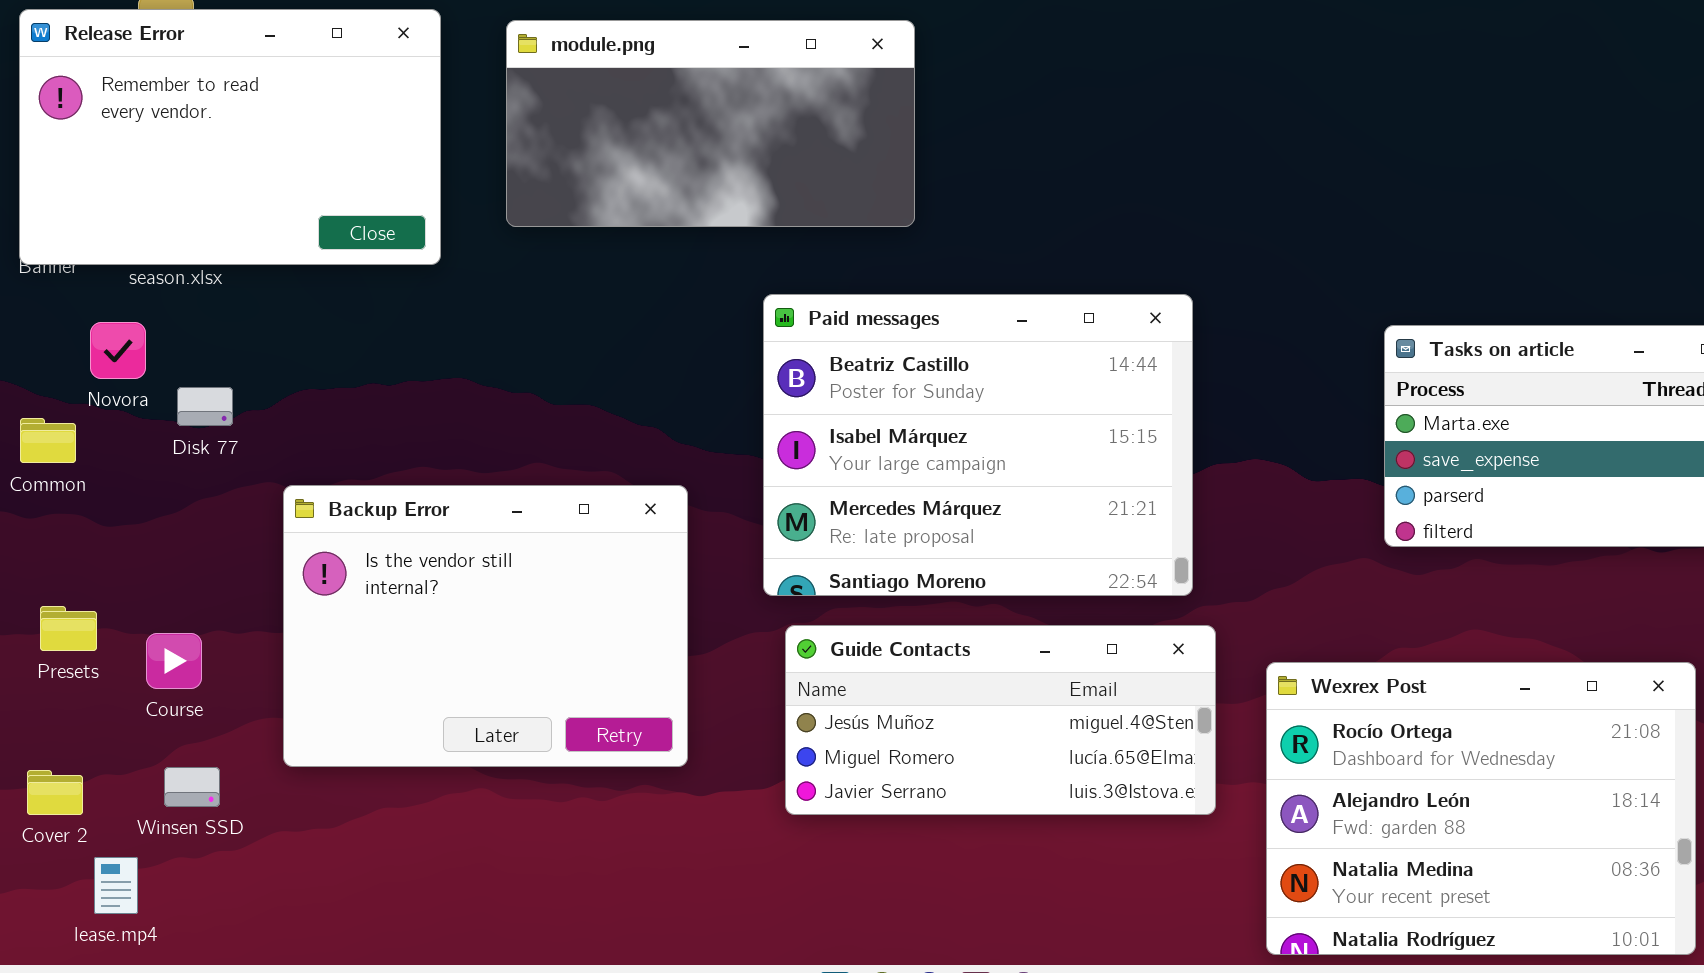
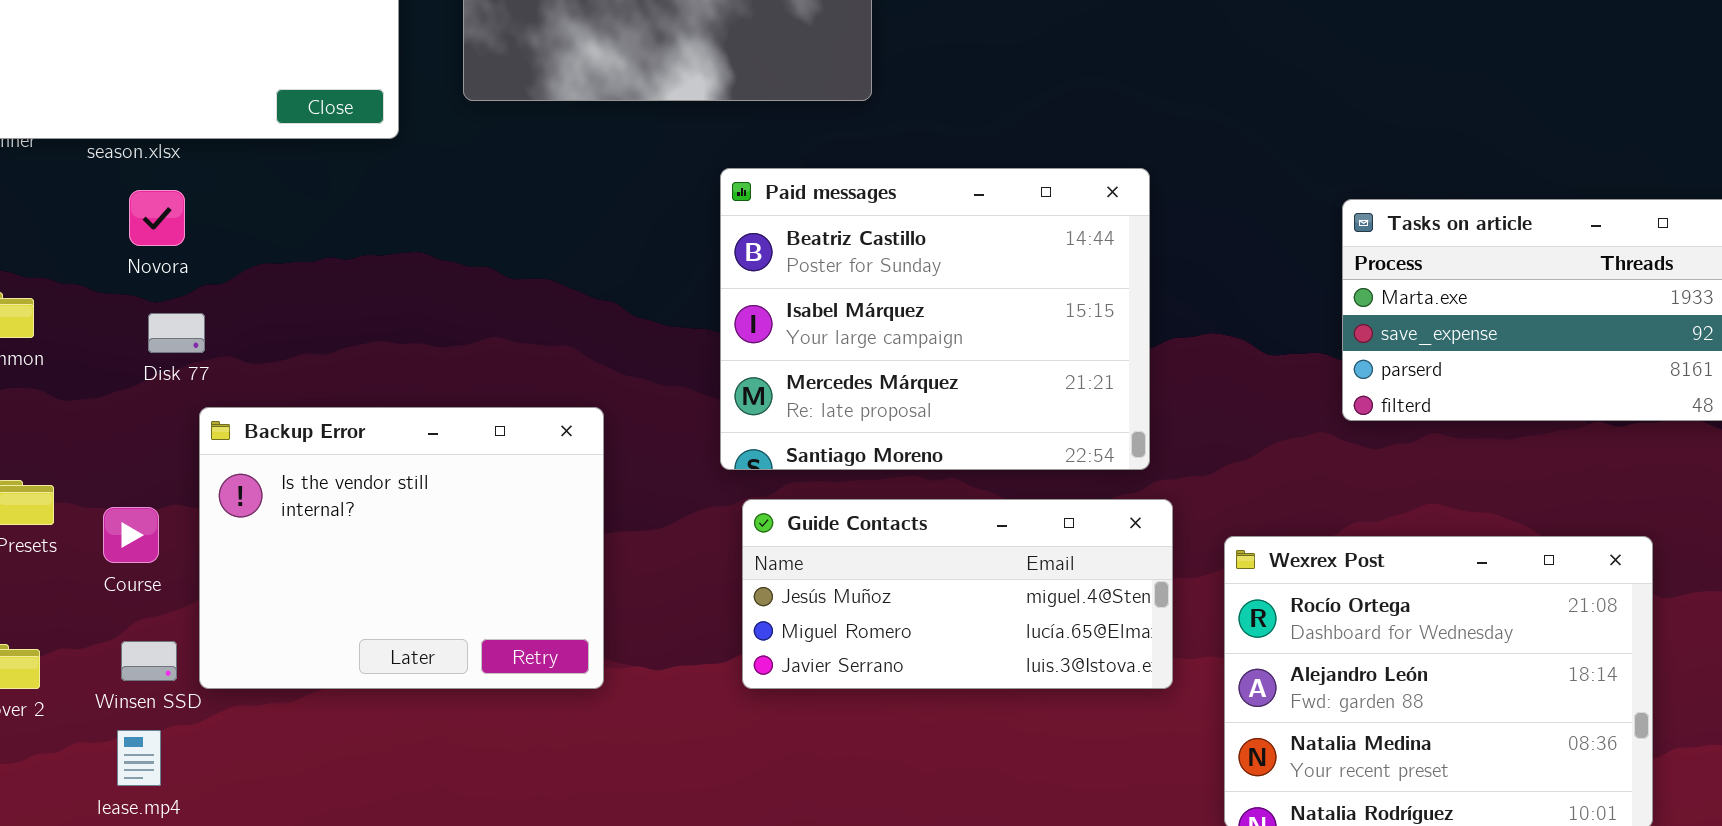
Novora: [90,322,146,379] -> [129,190,185,246], moved
Disk 77: [177,387,233,426] -> [148,313,205,353], moved
Backup Error: [283,485,688,767] -> [199,407,604,689], moved
lease.mp4: [94,857,138,914] -> [117,730,161,786], moved

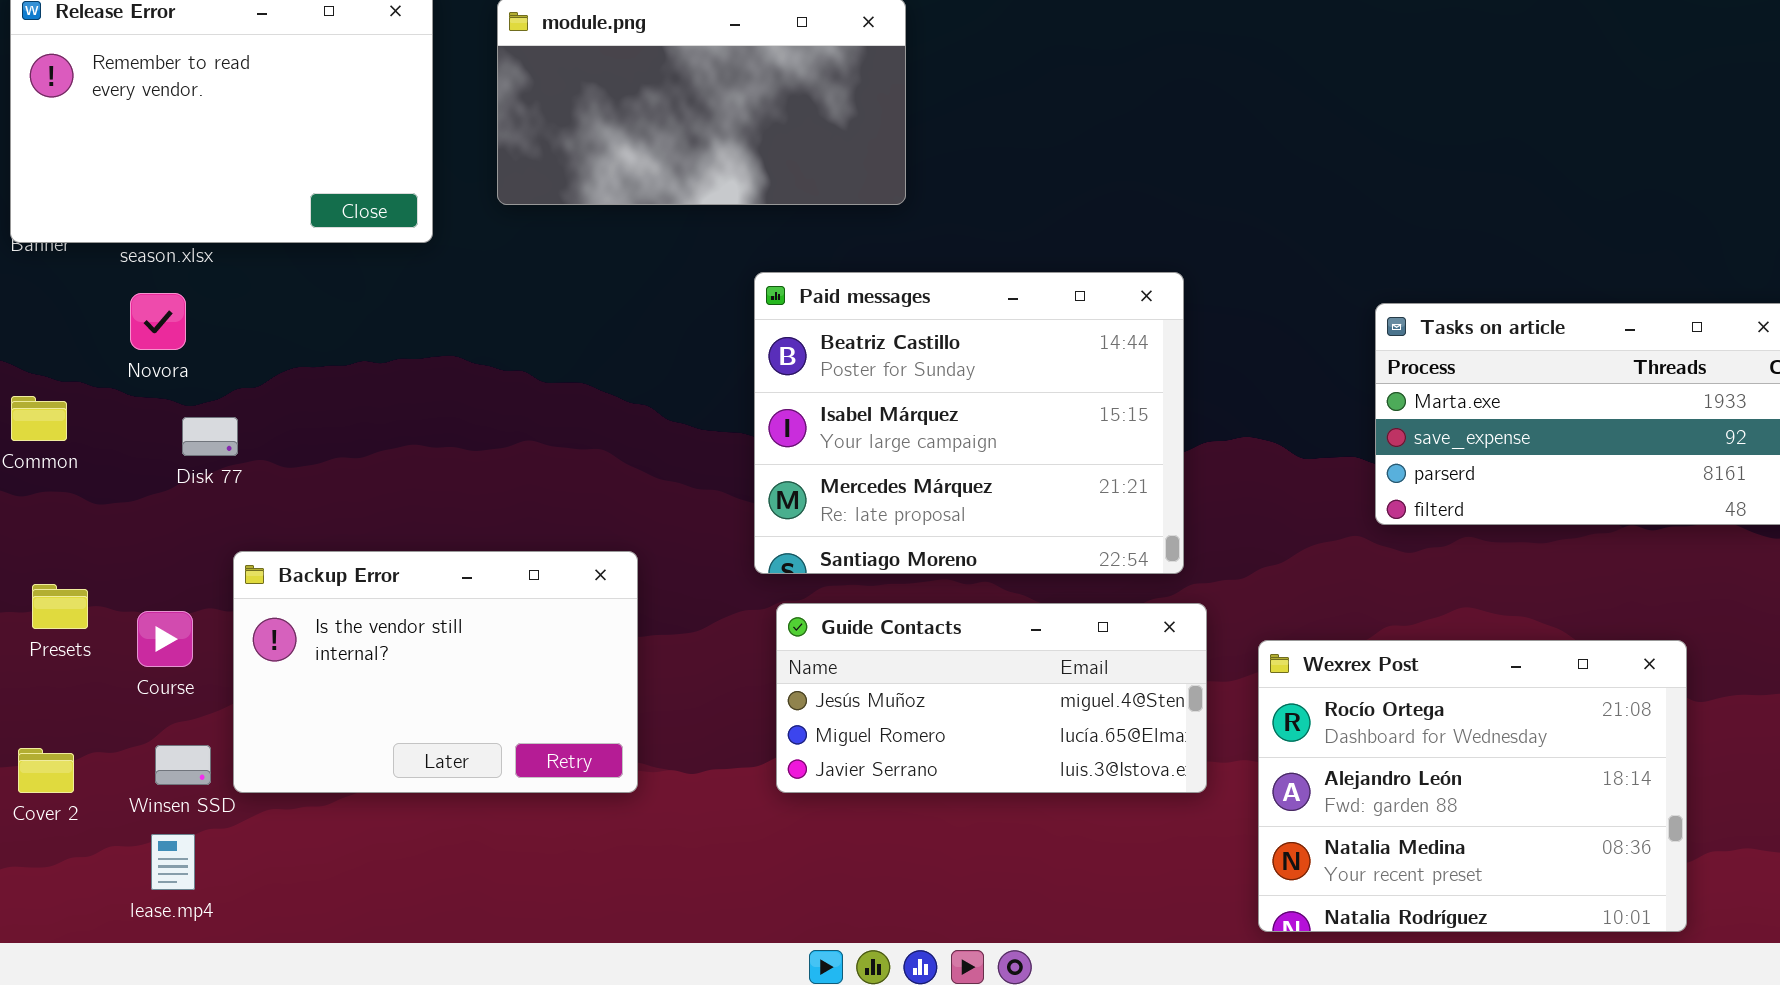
Novora: [129,190,185,246] -> [130,293,186,350], moved
Backup Error: [199,407,604,689] -> [233,551,638,793], resized

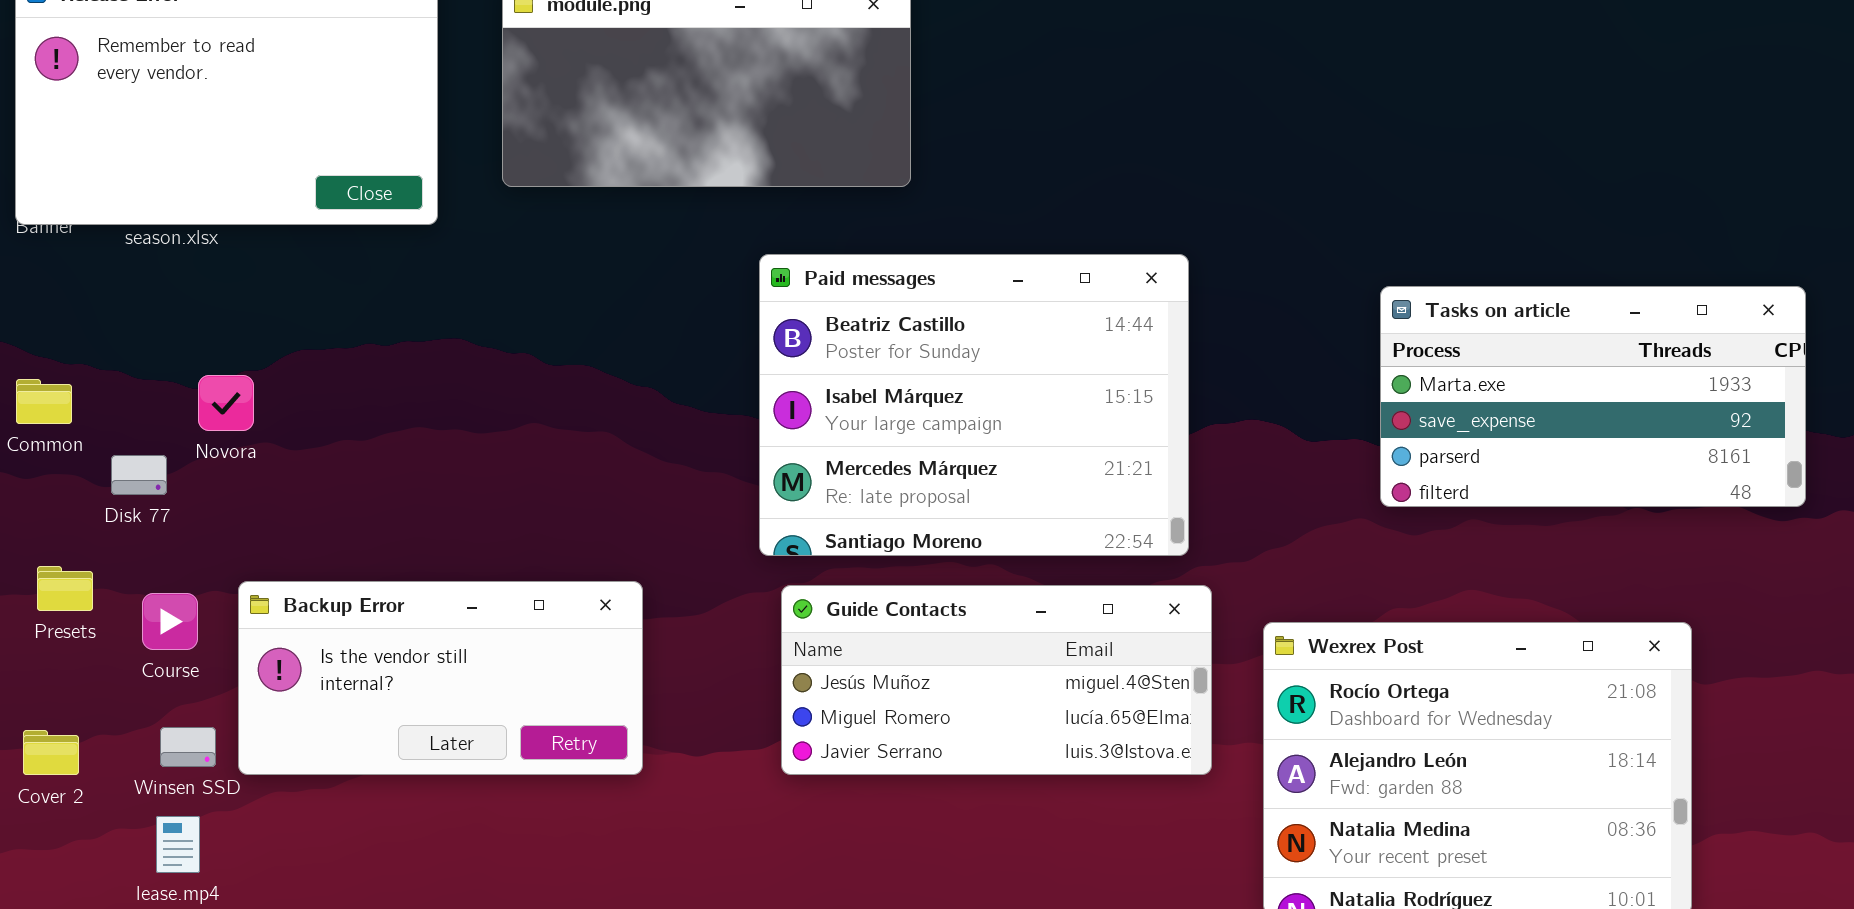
Novora: [130,293,186,350] -> [198,375,254,431], moved
Disk 77: [182,417,238,456] -> [111,455,167,495], moved
Backup Error: [233,551,638,793] -> [238,581,643,775], resized

